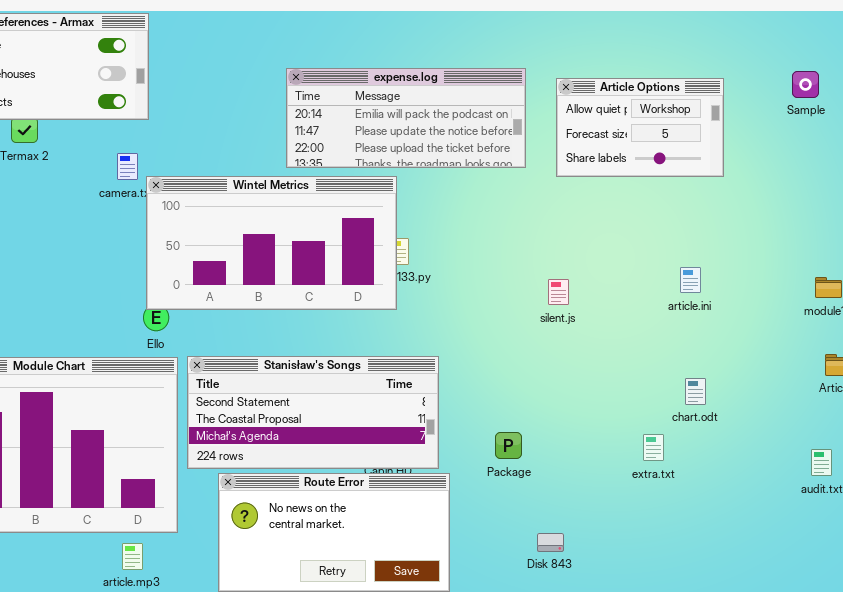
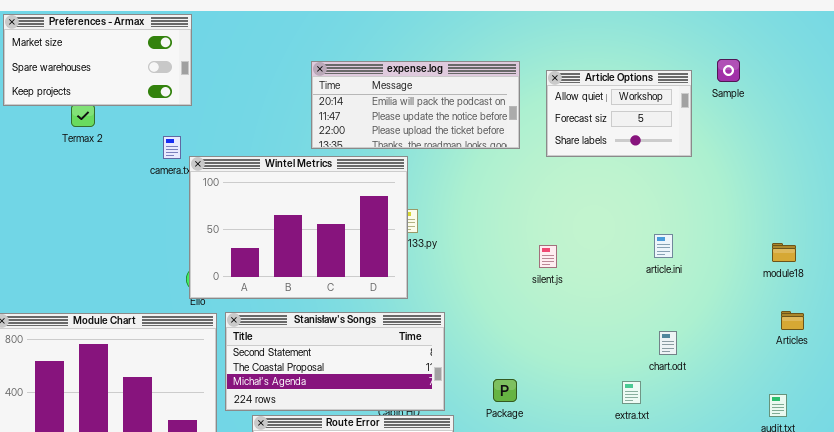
Sample: [792,71,819,98] -> [717,59,740,82], moved
Wintel Metrics: [146,176,397,310] -> [189,156,408,299], resized

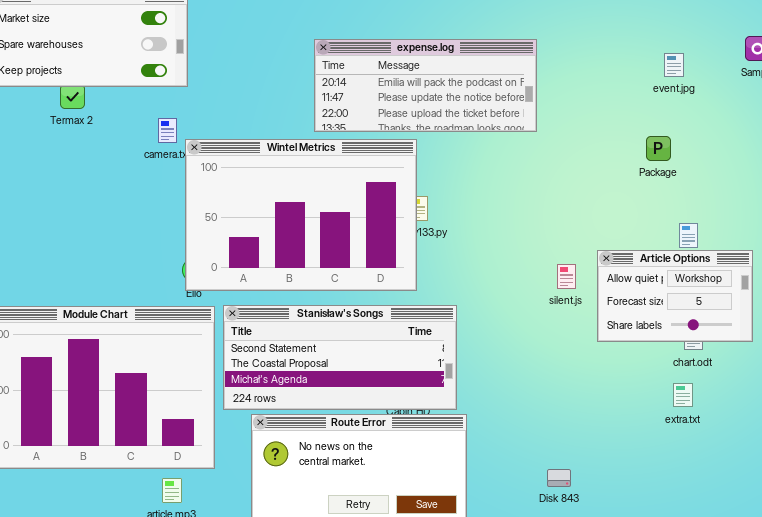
Article Options: [546,70,692,157] -> [597,250,753,342], moved
silent.js: [539,245,557,268] -> [557,264,576,289], moved
Package: [493,379,517,402] -> [646,136,671,161], moved
extra.txt: [622,381,641,404] -> [673,383,693,407], moved

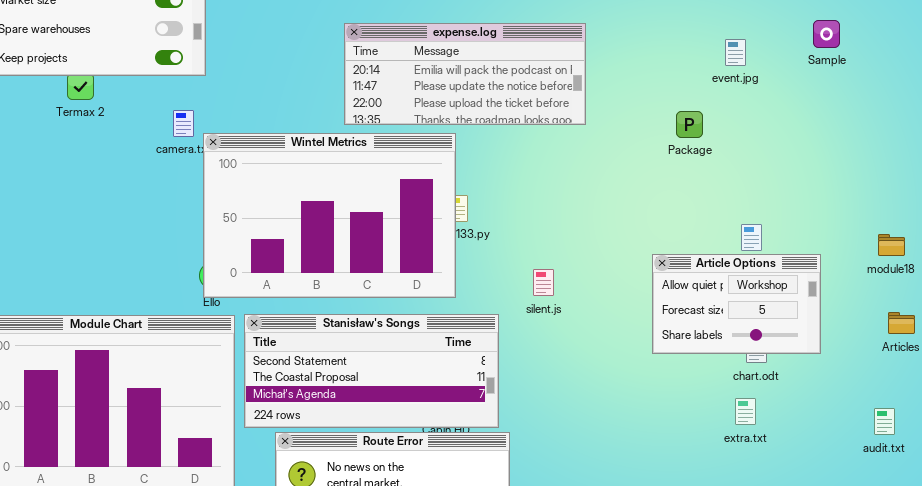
Package: [646,136,671,161] -> [676,111,703,138], moved
silent.js: [557,264,576,289] -> [533,269,554,296], moved

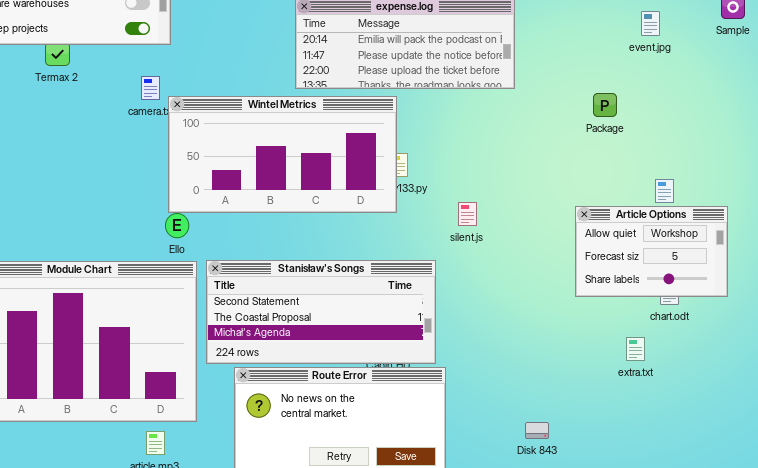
Package: [676,111,703,138] -> [593,93,617,117], moved
Wintel Metrics: [203,133,456,298] -> [168,96,397,213], resized
silent.js: [533,269,554,296] -> [458,202,477,226], moved
extra.txt: [735,398,756,425] -> [626,337,645,361], moved

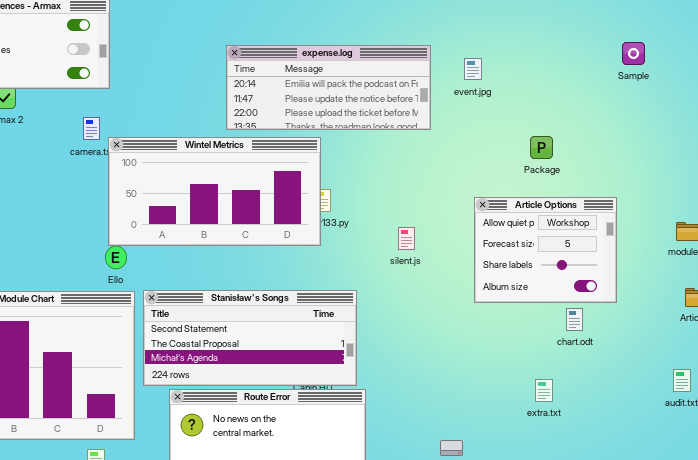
event.jpg: [641,11,660,36] -> [464,58,482,80], moved
Package: [593,93,617,117] -> [530,136,553,159], moved
silent.js: [458,202,477,226] -> [398,227,415,250], moved
Article Options: [575,206,728,297] -> [474,197,617,303], moved, resized
extra.txt: [626,337,645,361] -> [535,379,553,402], moved

